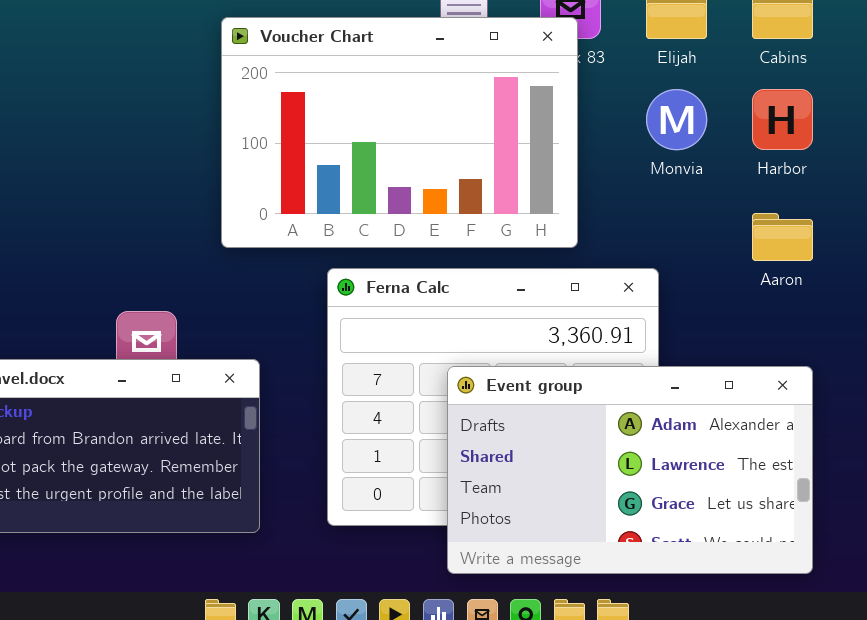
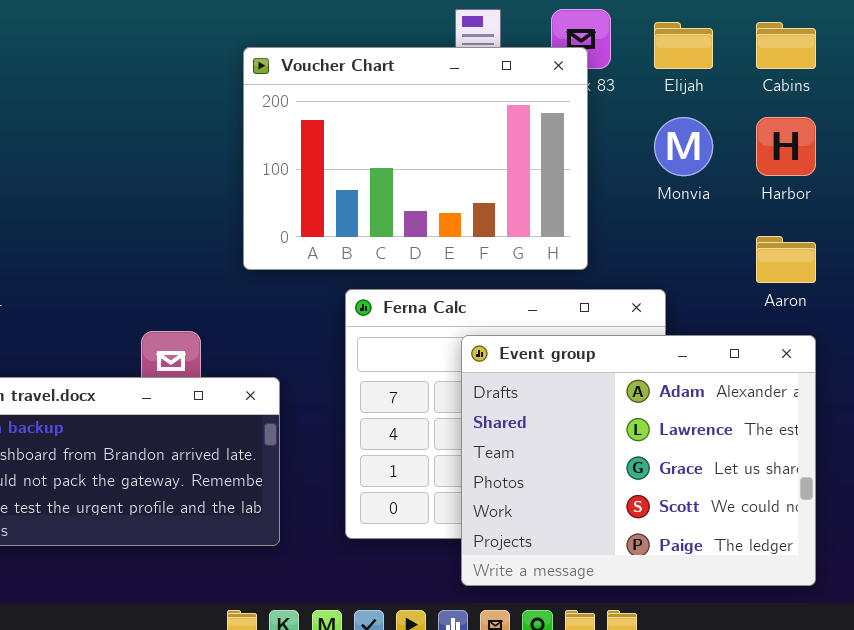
Event group: [447,366,813,574] -> [461,335,816,586], resized

